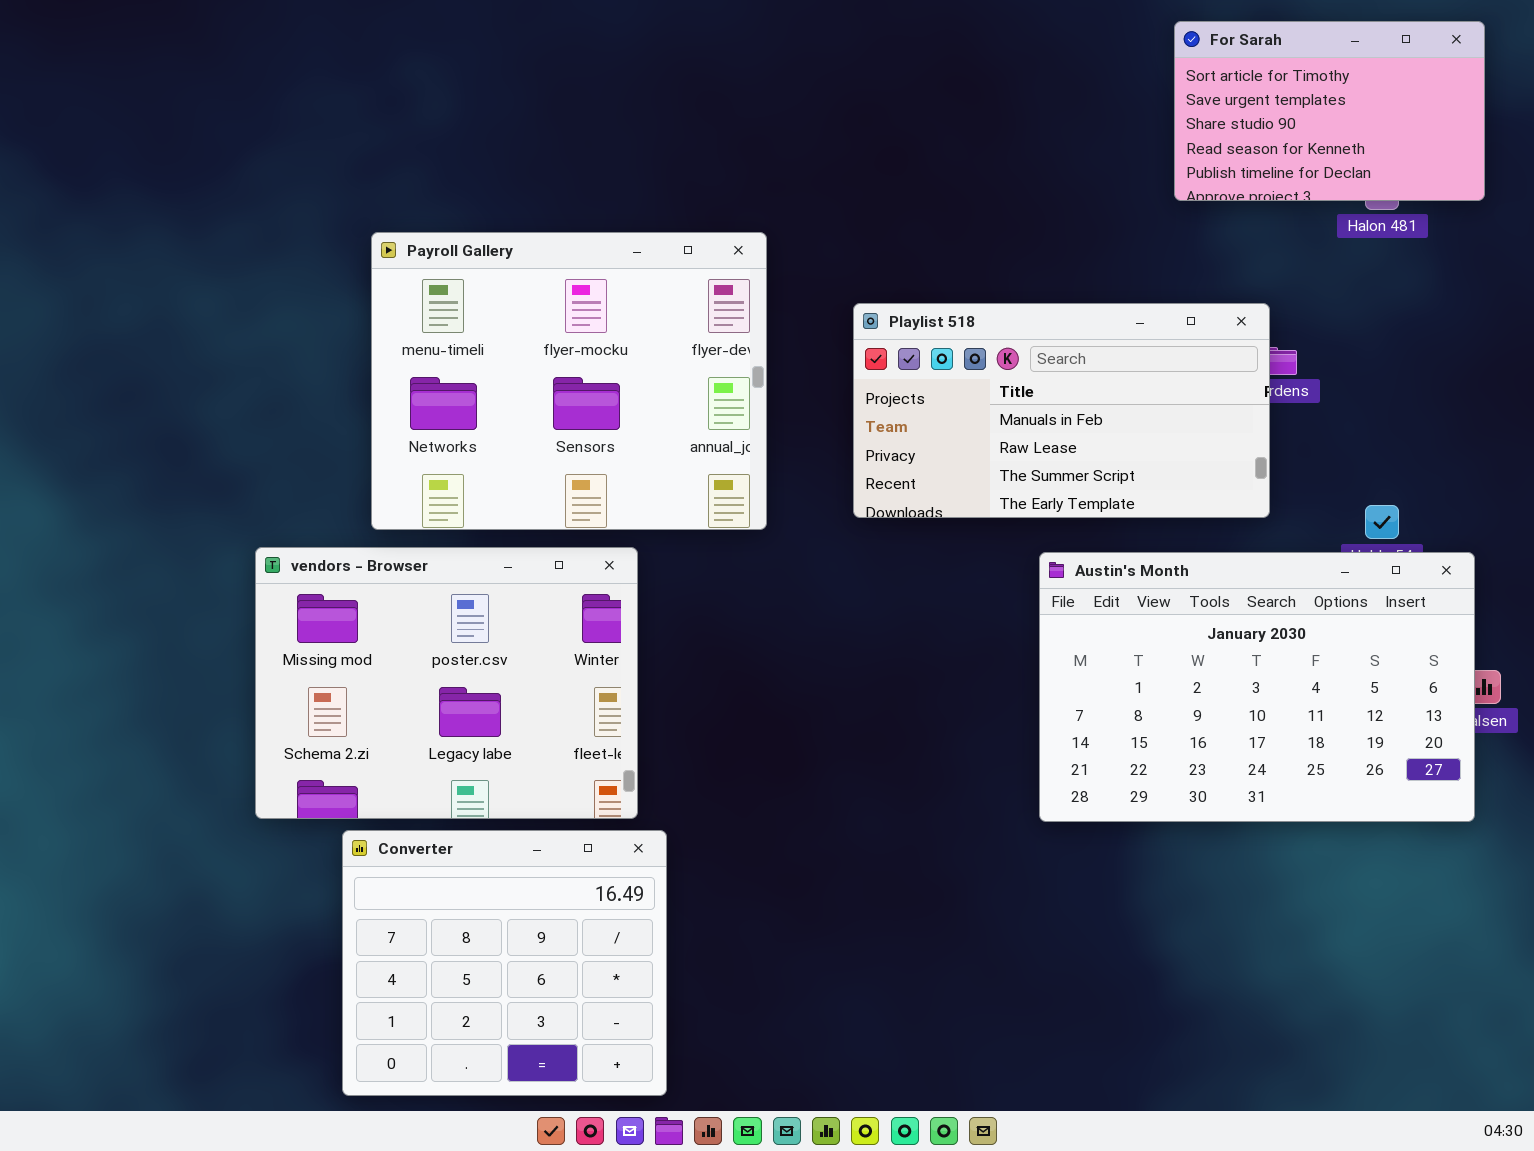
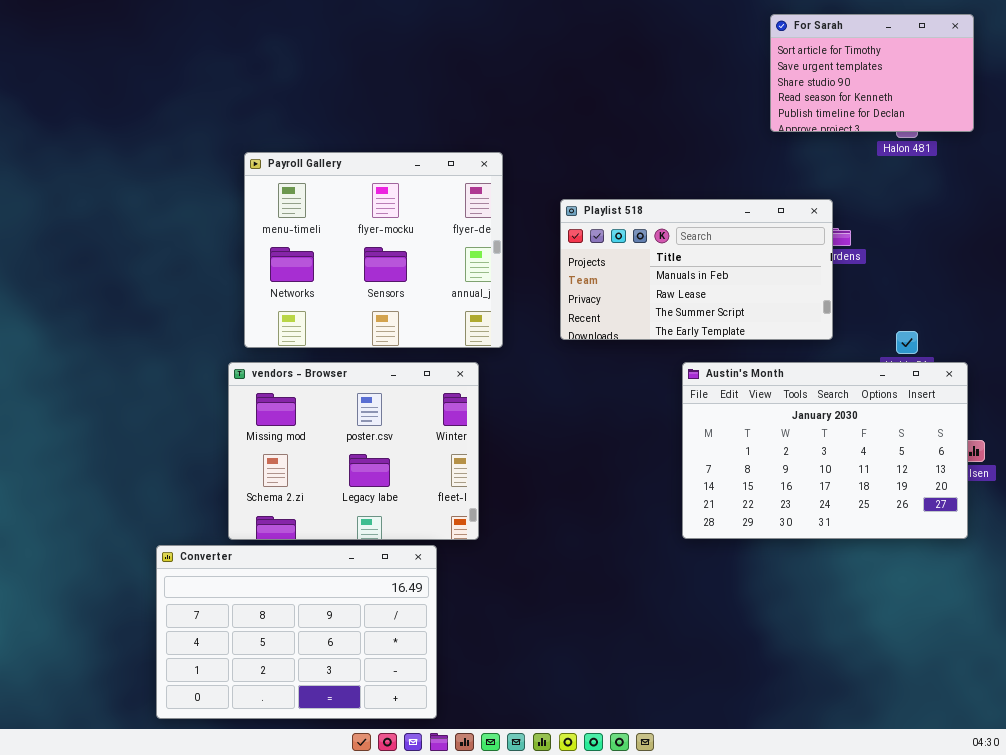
vendors - Browser: [255,547,638,819] -> [228,362,479,540], moved
Converter: [342,830,667,1096] -> [156,545,437,719], resized

